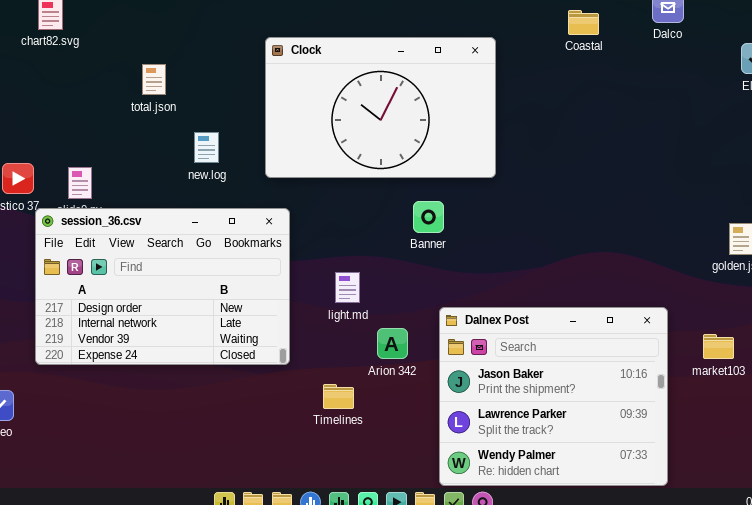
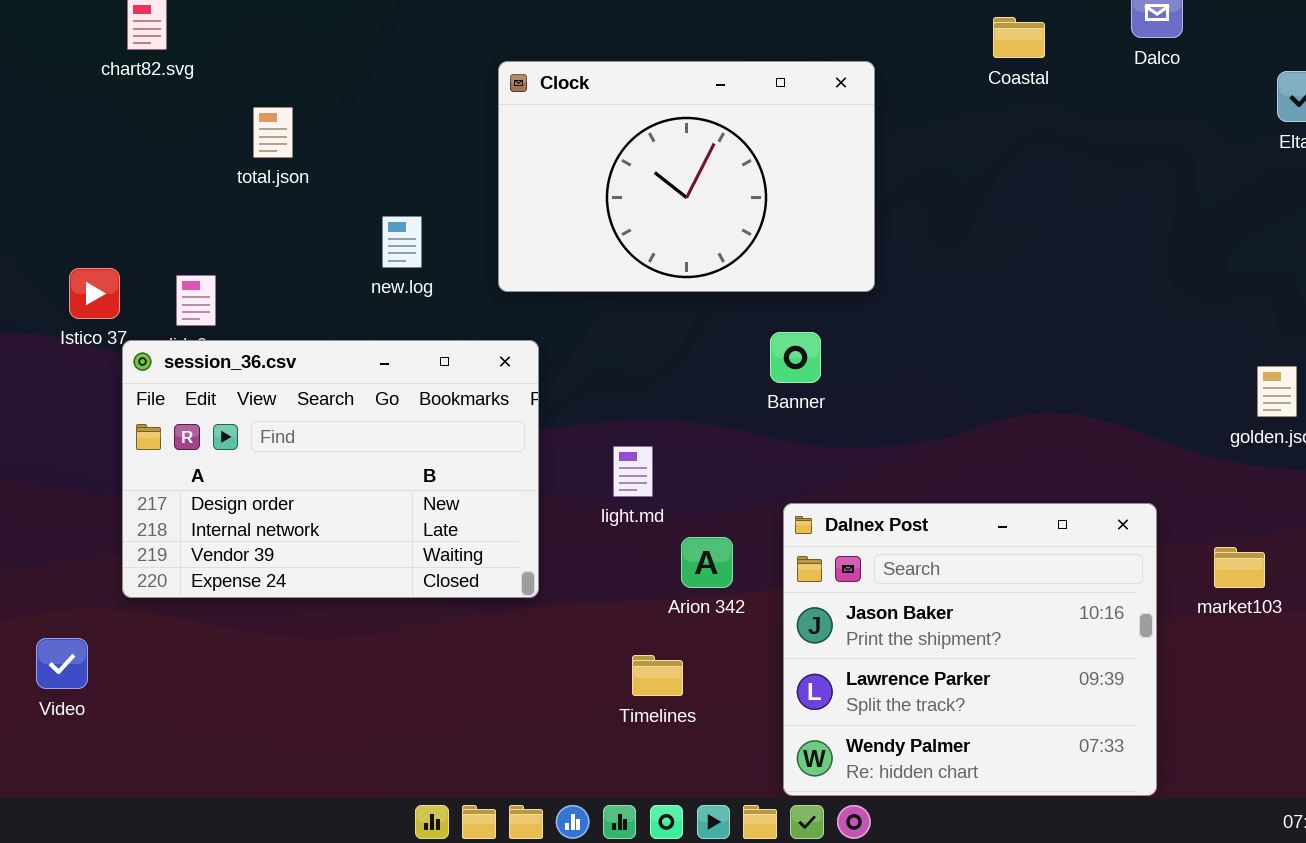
total.json: [142,64,166,95] -> [253,107,293,158], moved
Banner: [413,201,444,233] -> [770,332,821,383], moved
Timelines: [323,384,354,409] -> [632,655,683,696], moved

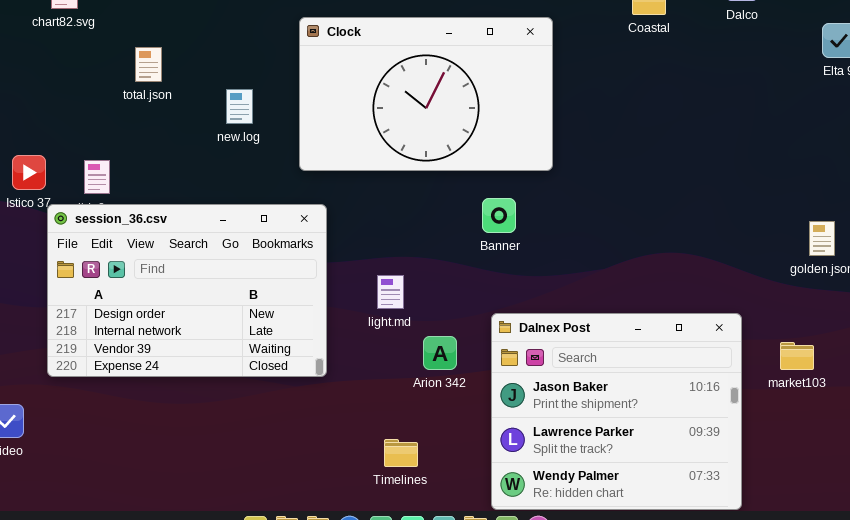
new.log: [382,216,422,268] -> [226,89,253,124], moved
Timelines: [632,655,683,696] -> [384,439,418,467], moved

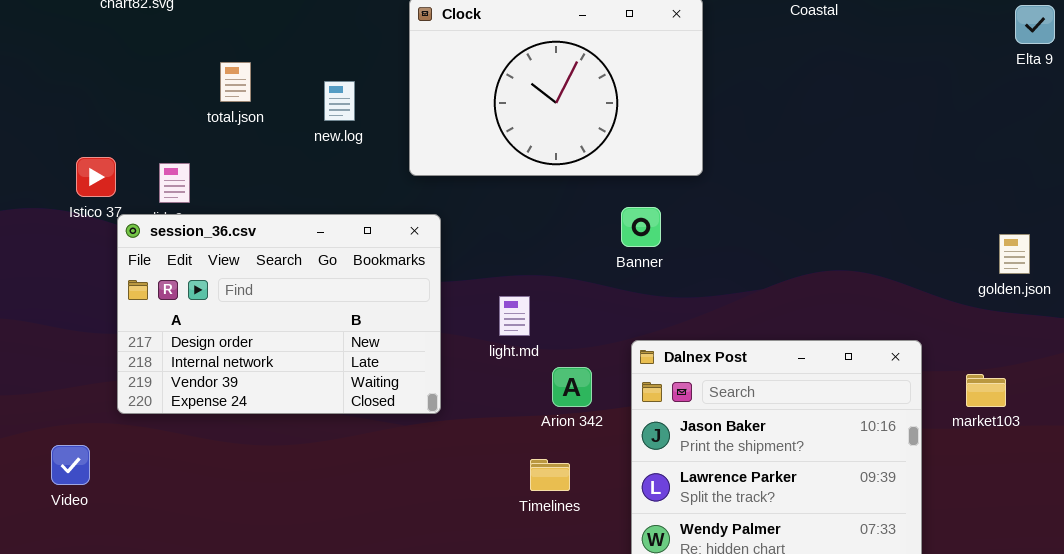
total.json: [135,47,162,82] -> [220,62,251,102], moved
Timelines: [384,439,418,467] -> [530,459,570,491], moved

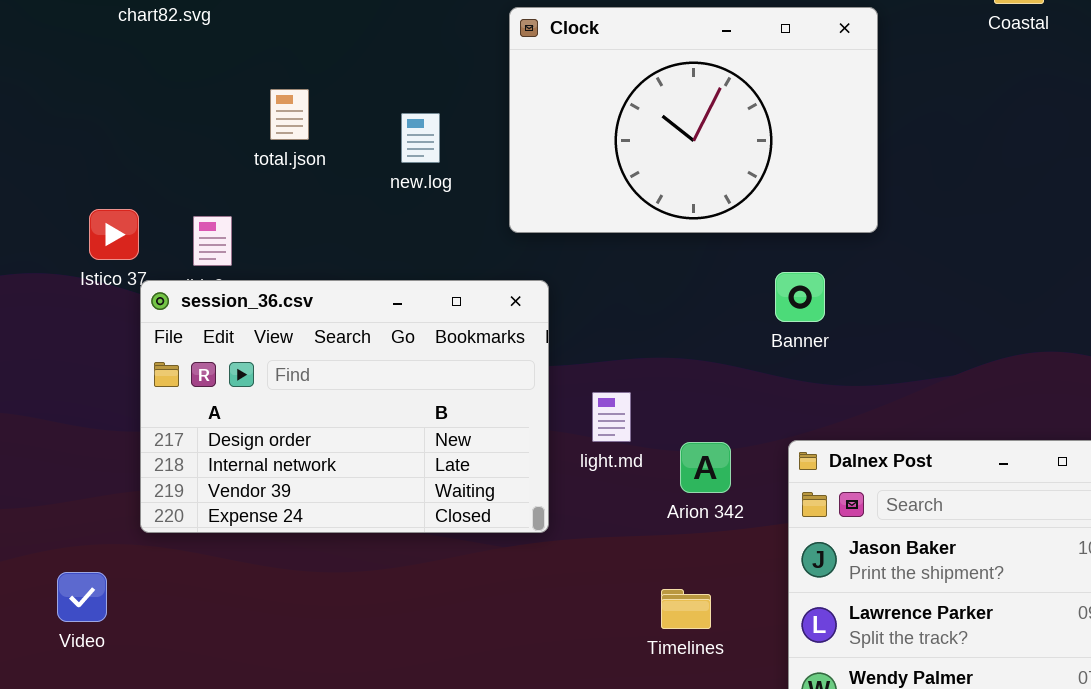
light.md: [499,296,530,336] -> [592,392,631,442], moved
Arion 342: [552,367,592,407] -> [680,442,731,493], moved

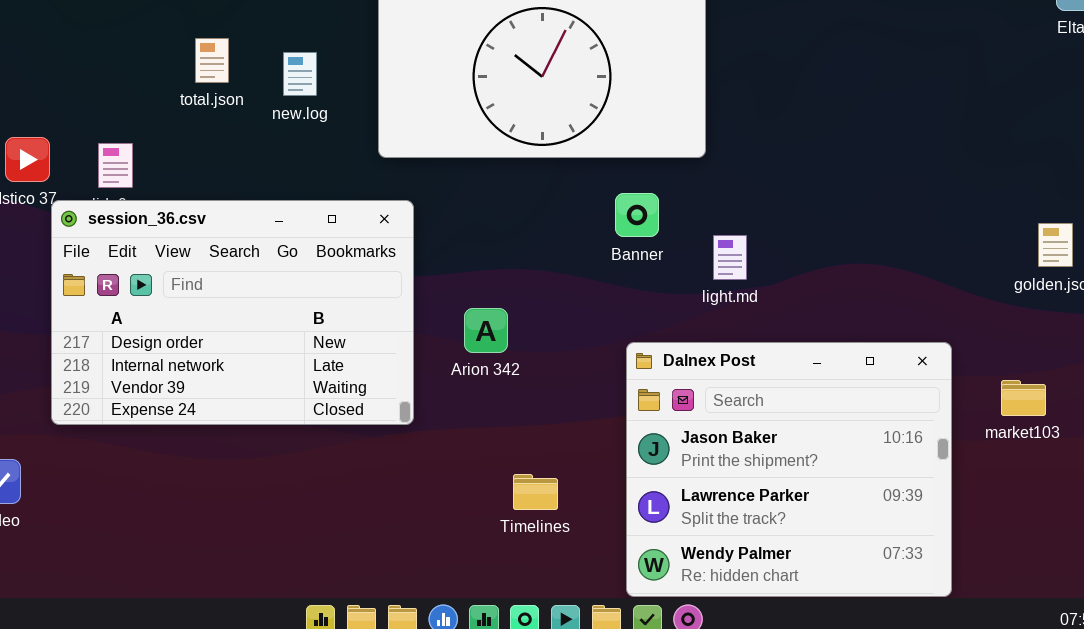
total.json: [270,89,309,140] -> [195,38,229,83], moved
light.md: [592,392,631,442] -> [713,235,747,280], moved
Arion 342: [680,442,731,493] -> [464,308,508,353], moved

